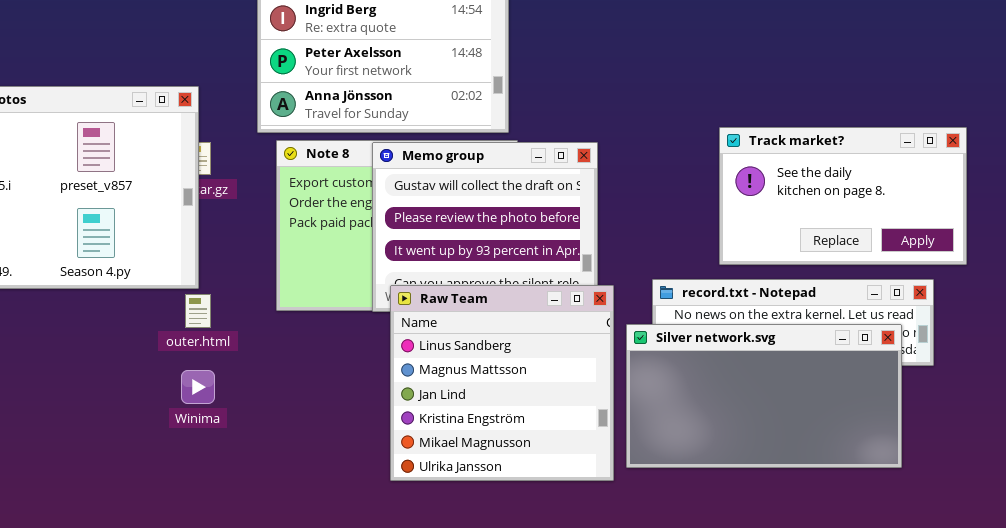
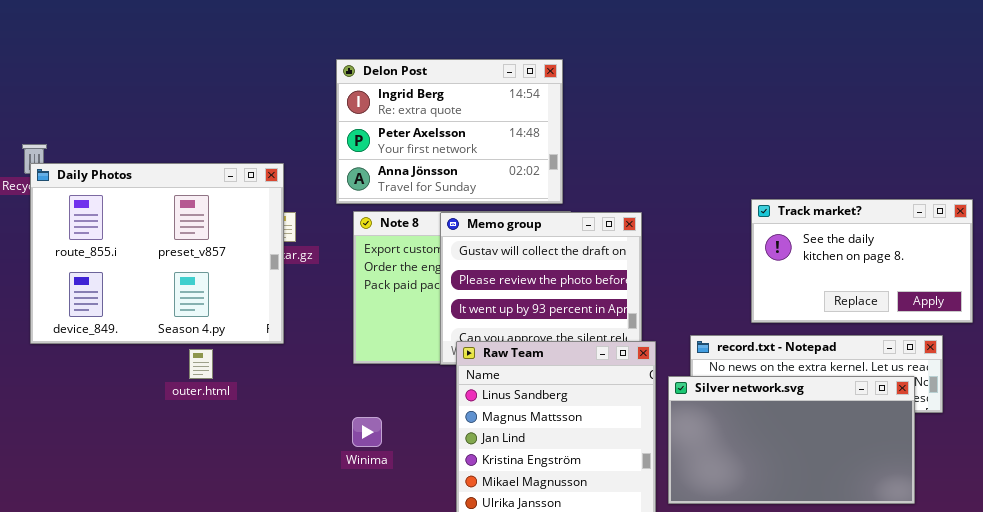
outer.html: [185,294,211,328] -> [189,349,213,379], moved
Winima: [181,370,215,404] -> [352,417,382,447], moved

